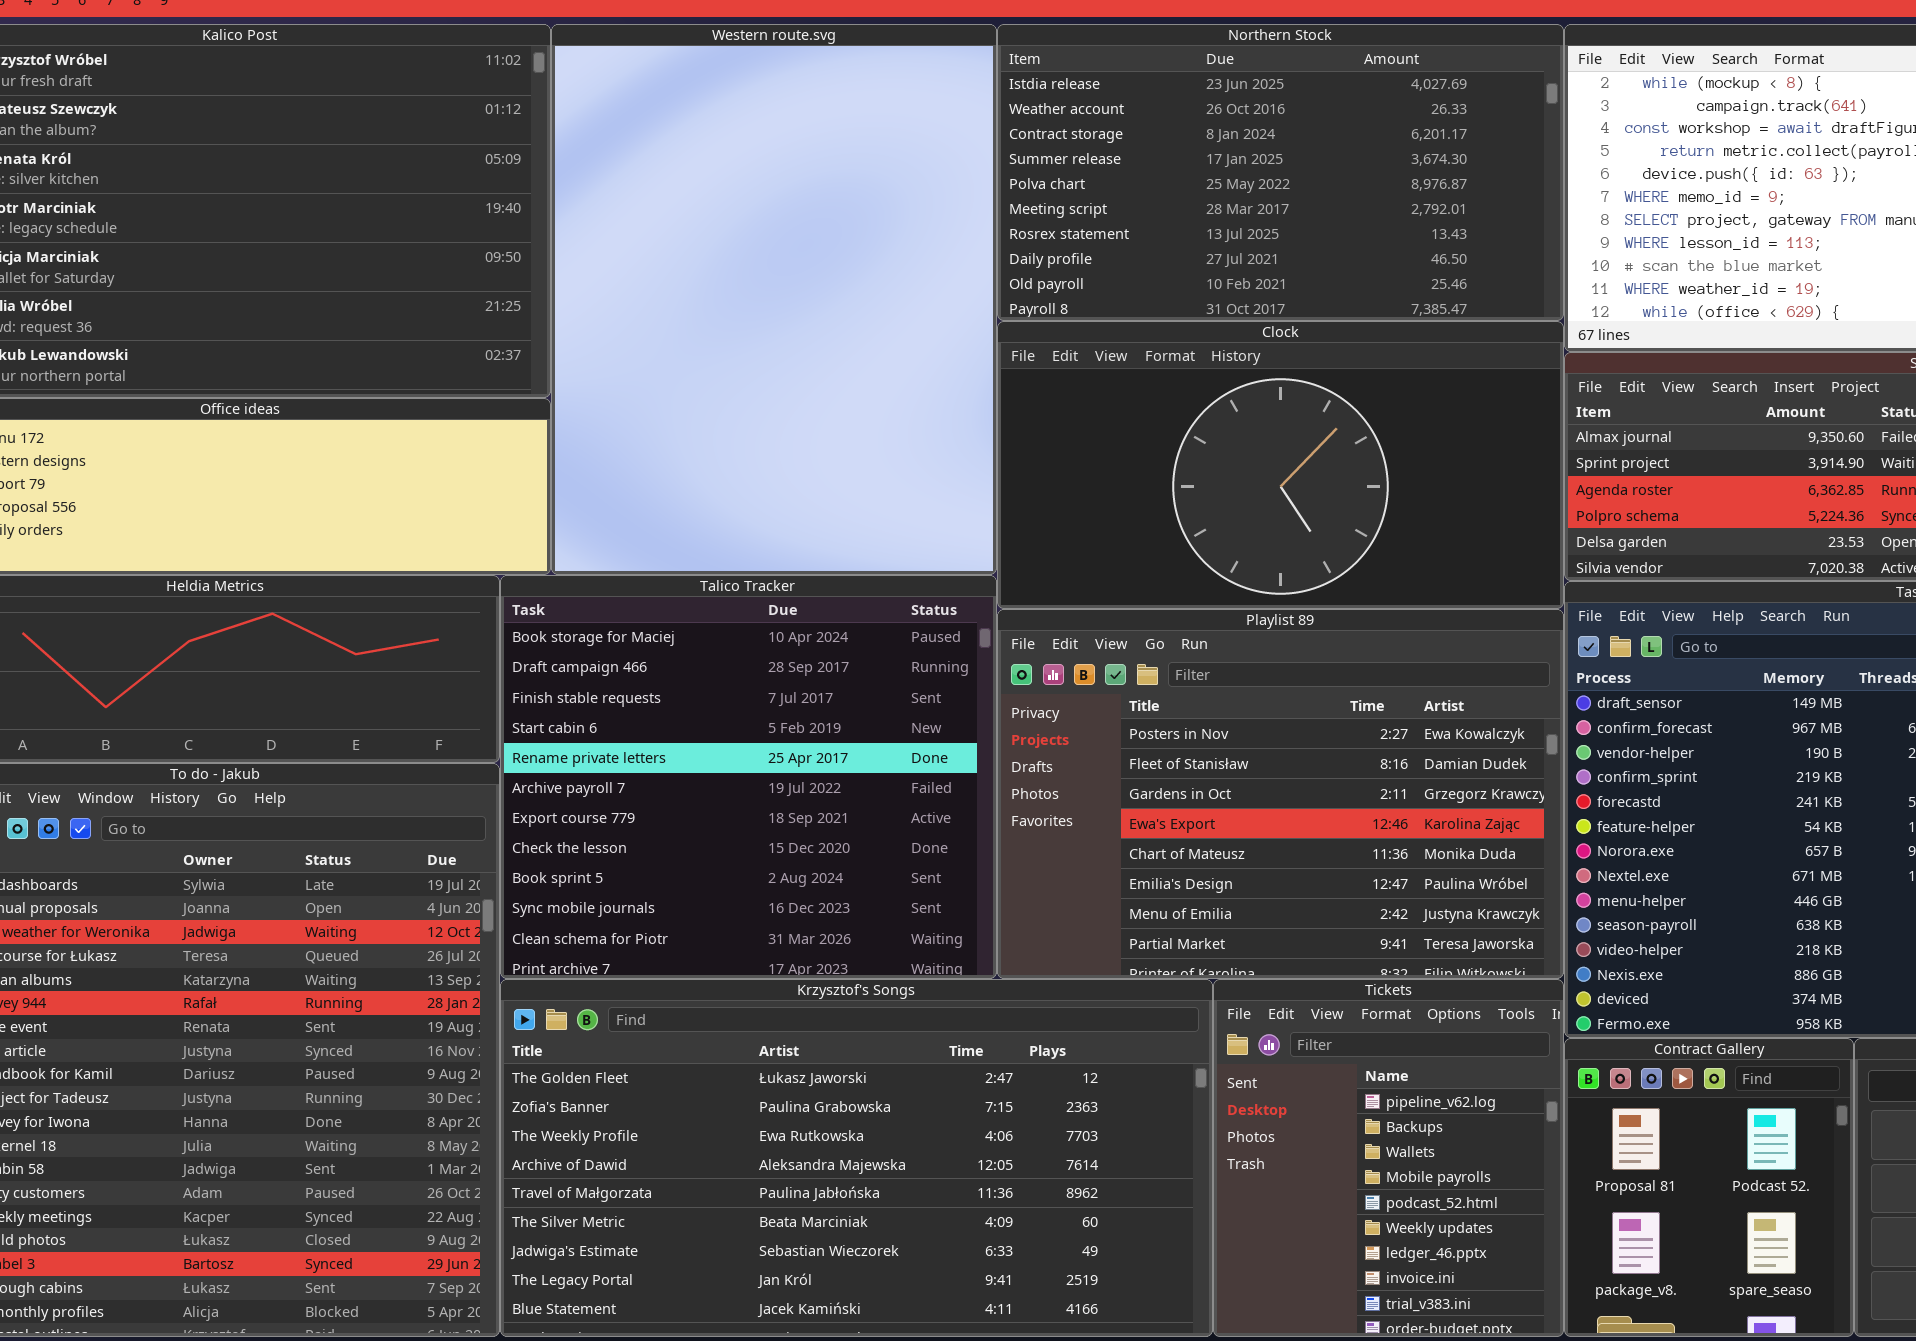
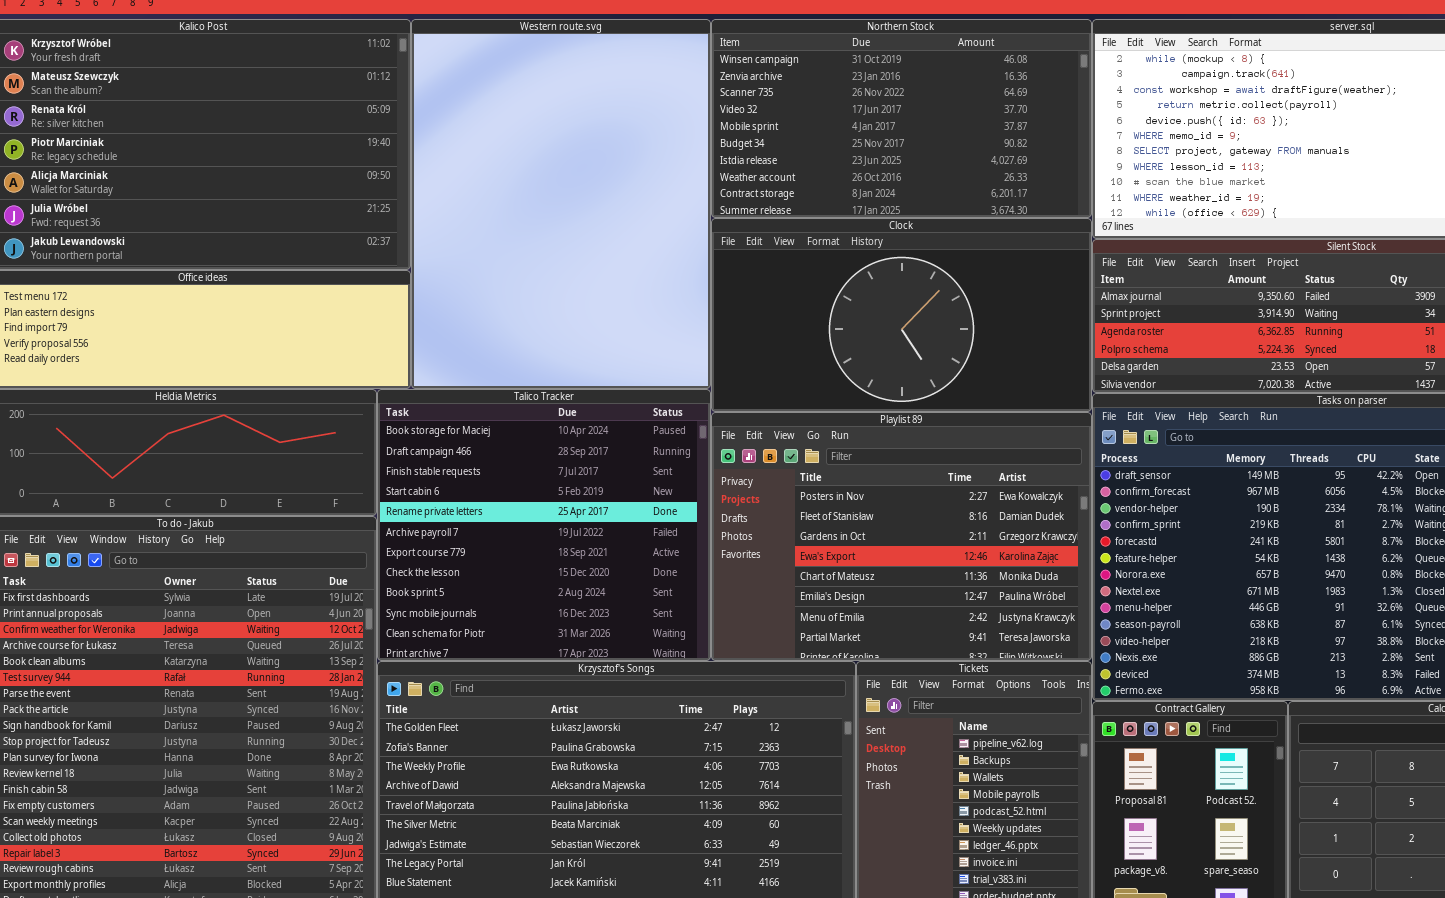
Northern Stock: [997,24,1564,321] -> [711,19,1092,218], scrolled up 6 rows

